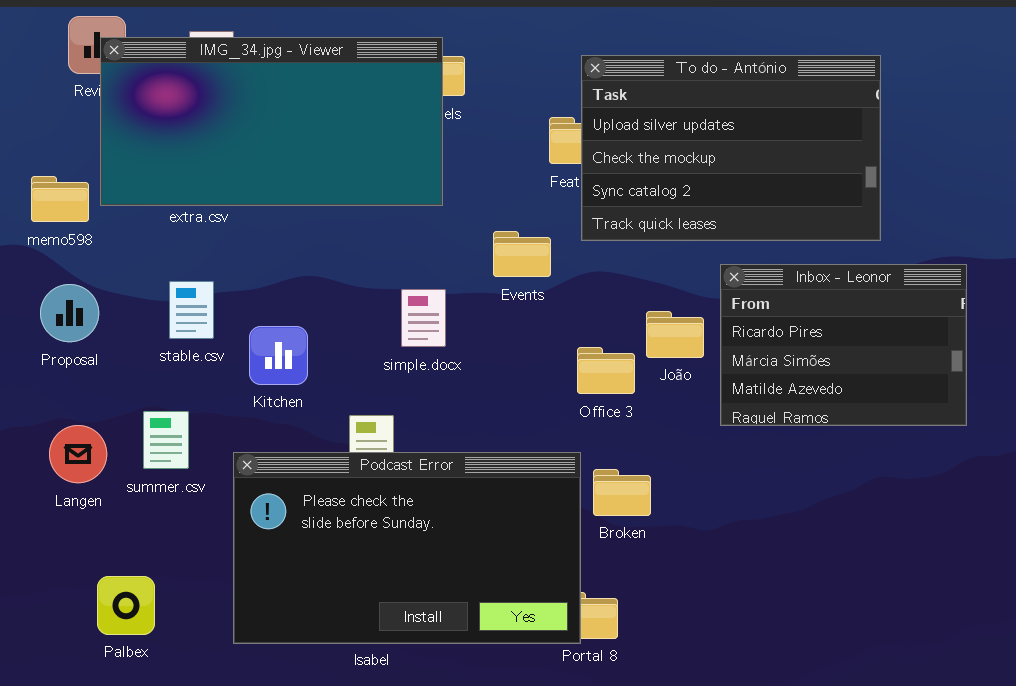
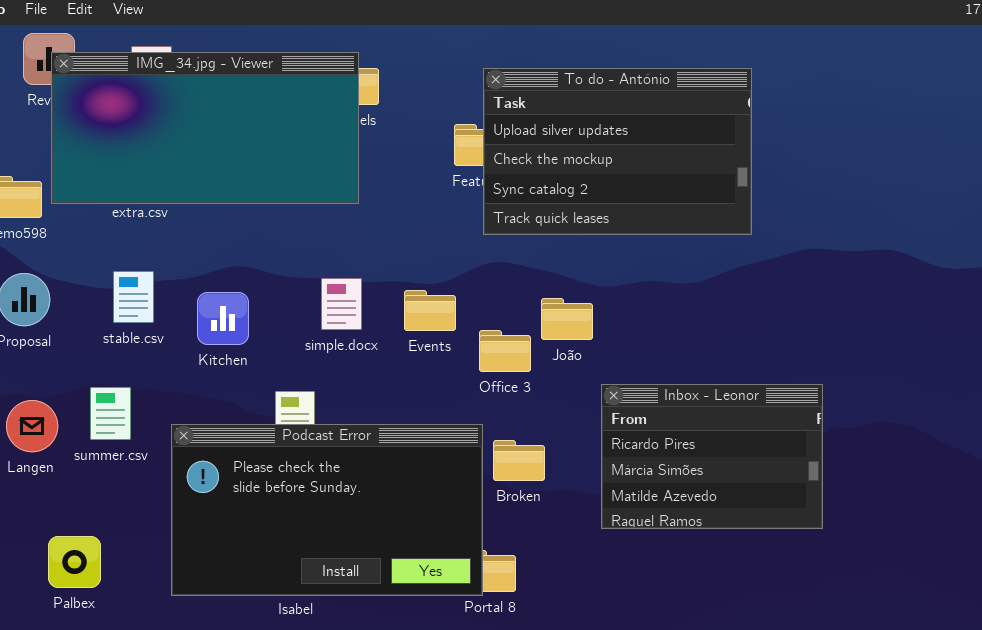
Events: [493,231,551,277] -> [404,290,456,331], moved
Inbox - Leonor: [720,264,967,426] -> [601,384,823,529], moved
Kitchen: [249,326,308,385] -> [197,292,249,345], moved

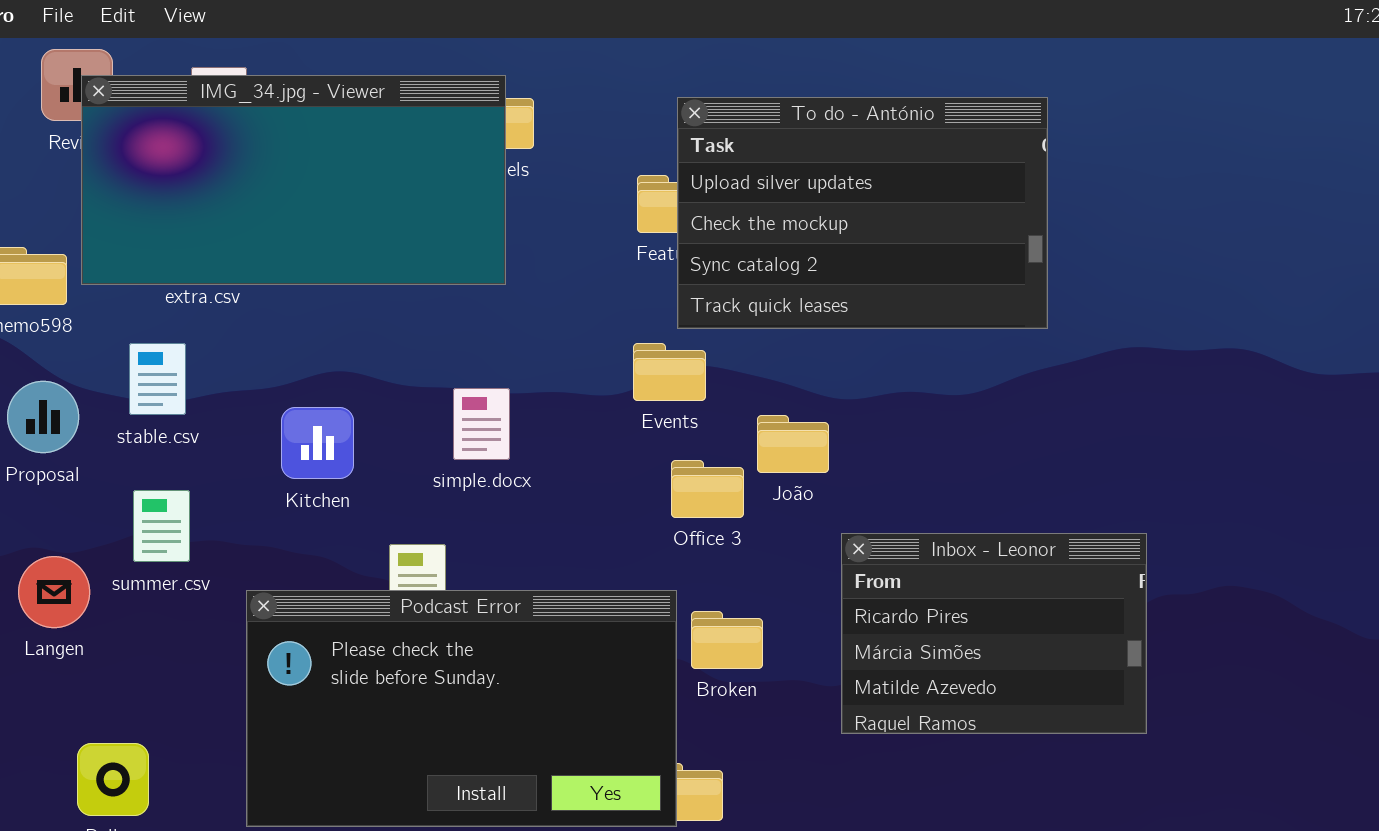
stable.csv: [113,271,154,323] -> [129,343,186,415], moved
Events: [404,290,456,331] -> [633,343,706,401], moved
summer.csv: [90,387,131,440] -> [133,490,190,562], moved

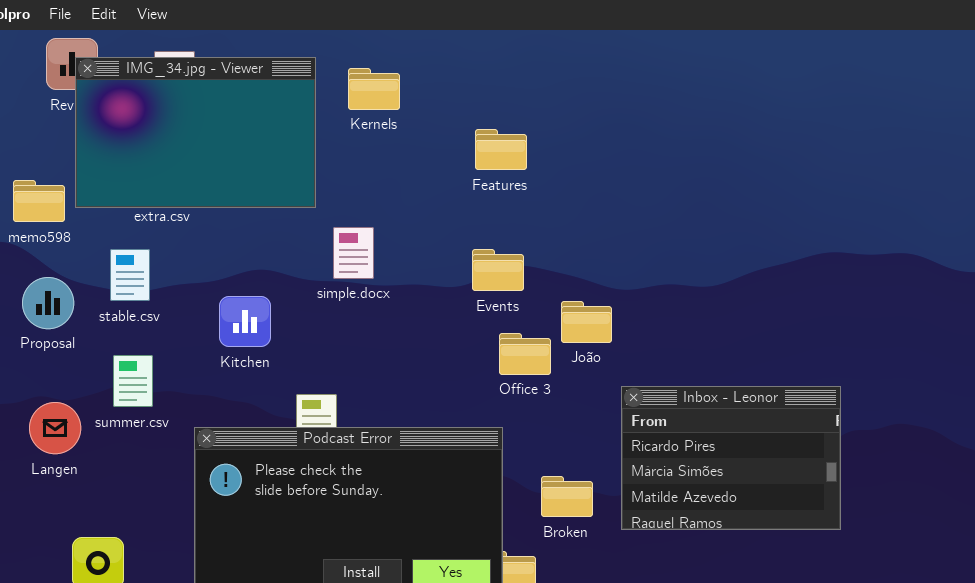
IMG_34.jpg - Viewer: [81,75,506,285] -> [75,57,316,208], resized
To do - António: [677,97,1048,329] -> none, closed
simple.docx: [453,388,510,460] -> [333,227,374,279], moved
Broken: [691,611,763,669] -> [541,476,593,517], moved

